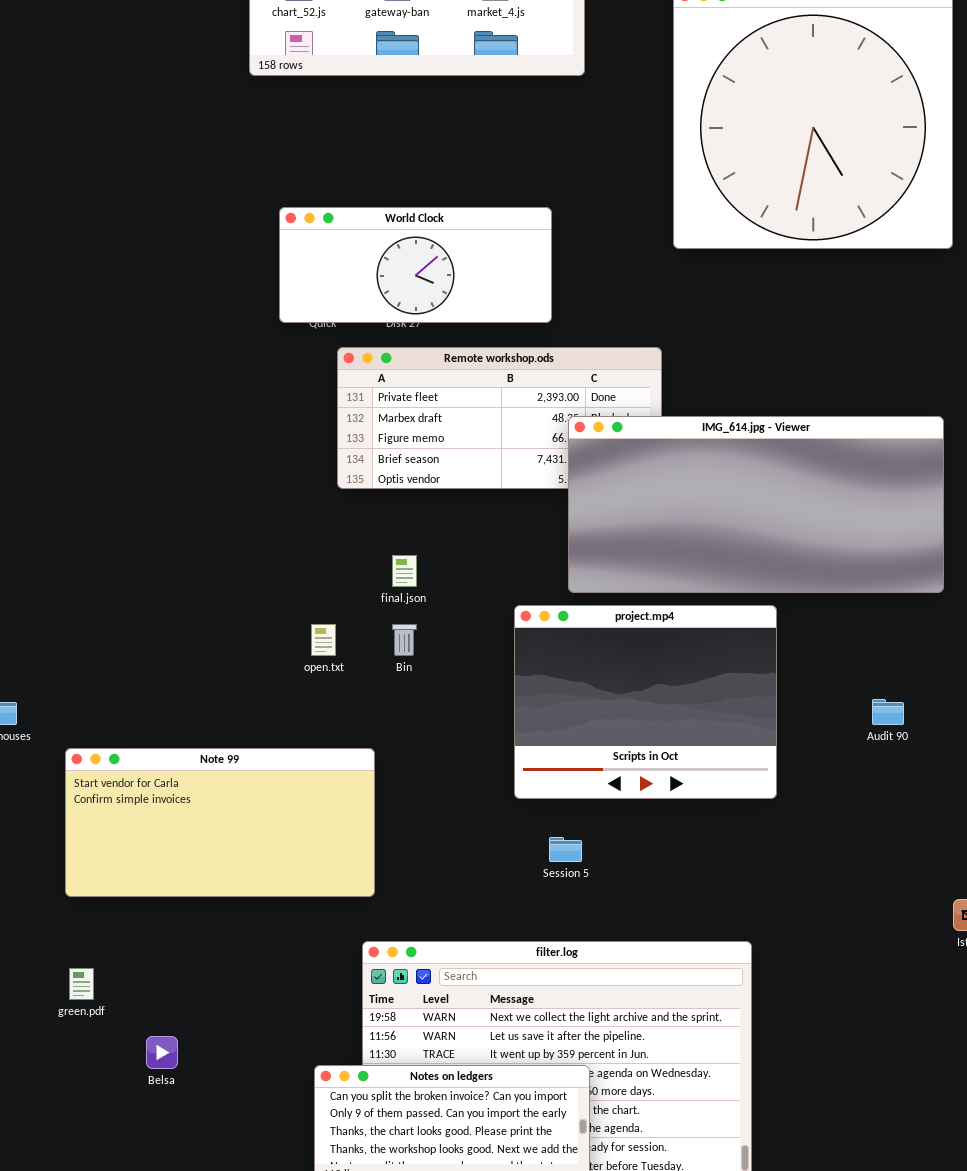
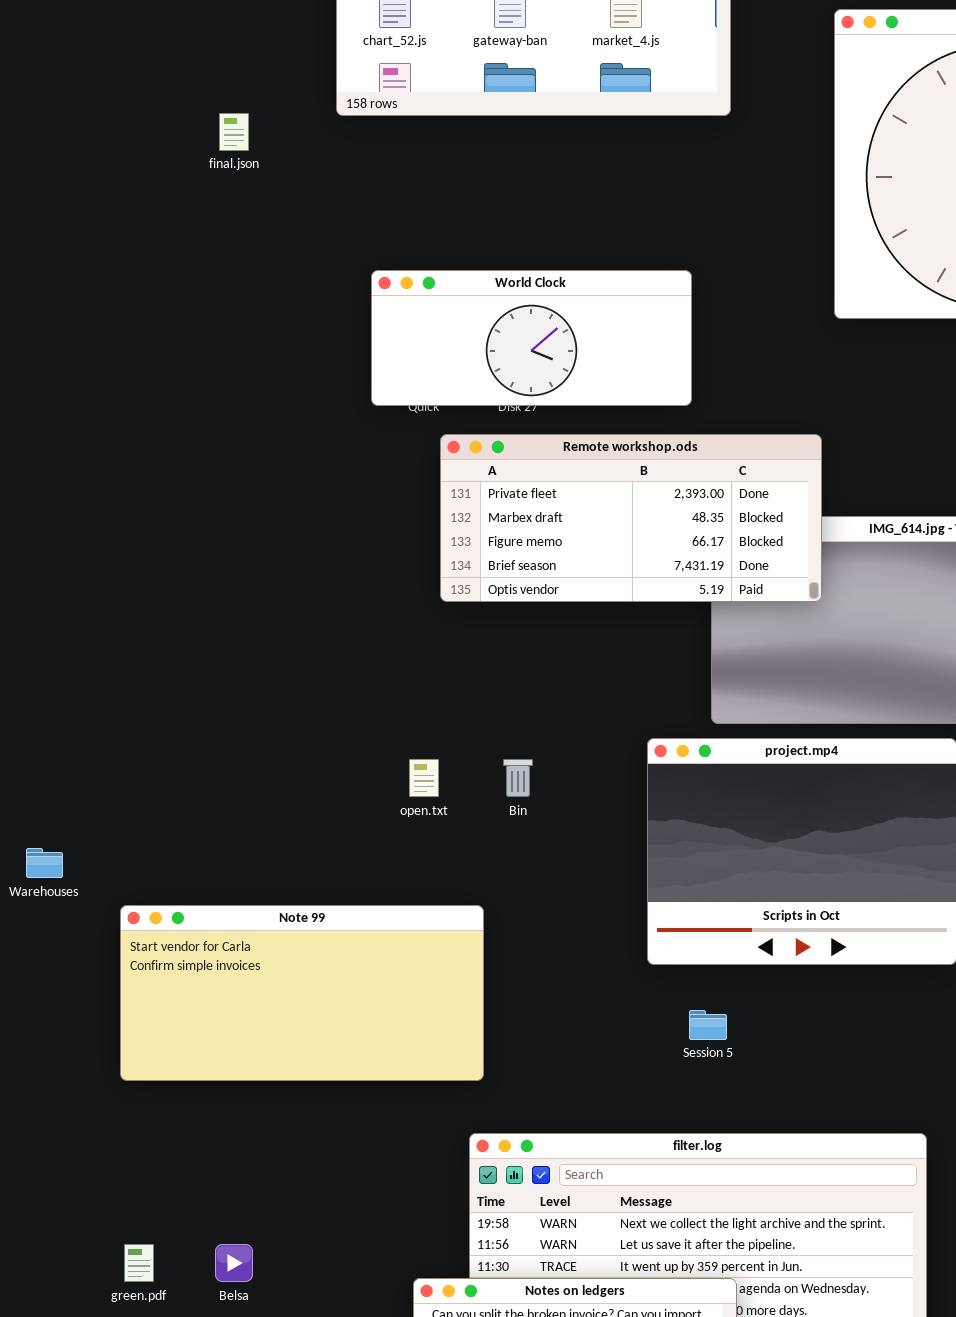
Remote workshop.ods: [337,347,662,489] -> [440,434,822,602], raised
final.json: [392,555,417,587] -> [219,113,249,151], moved
green.pdf: [69,968,94,1000] -> [124,1244,154,1282], moved

